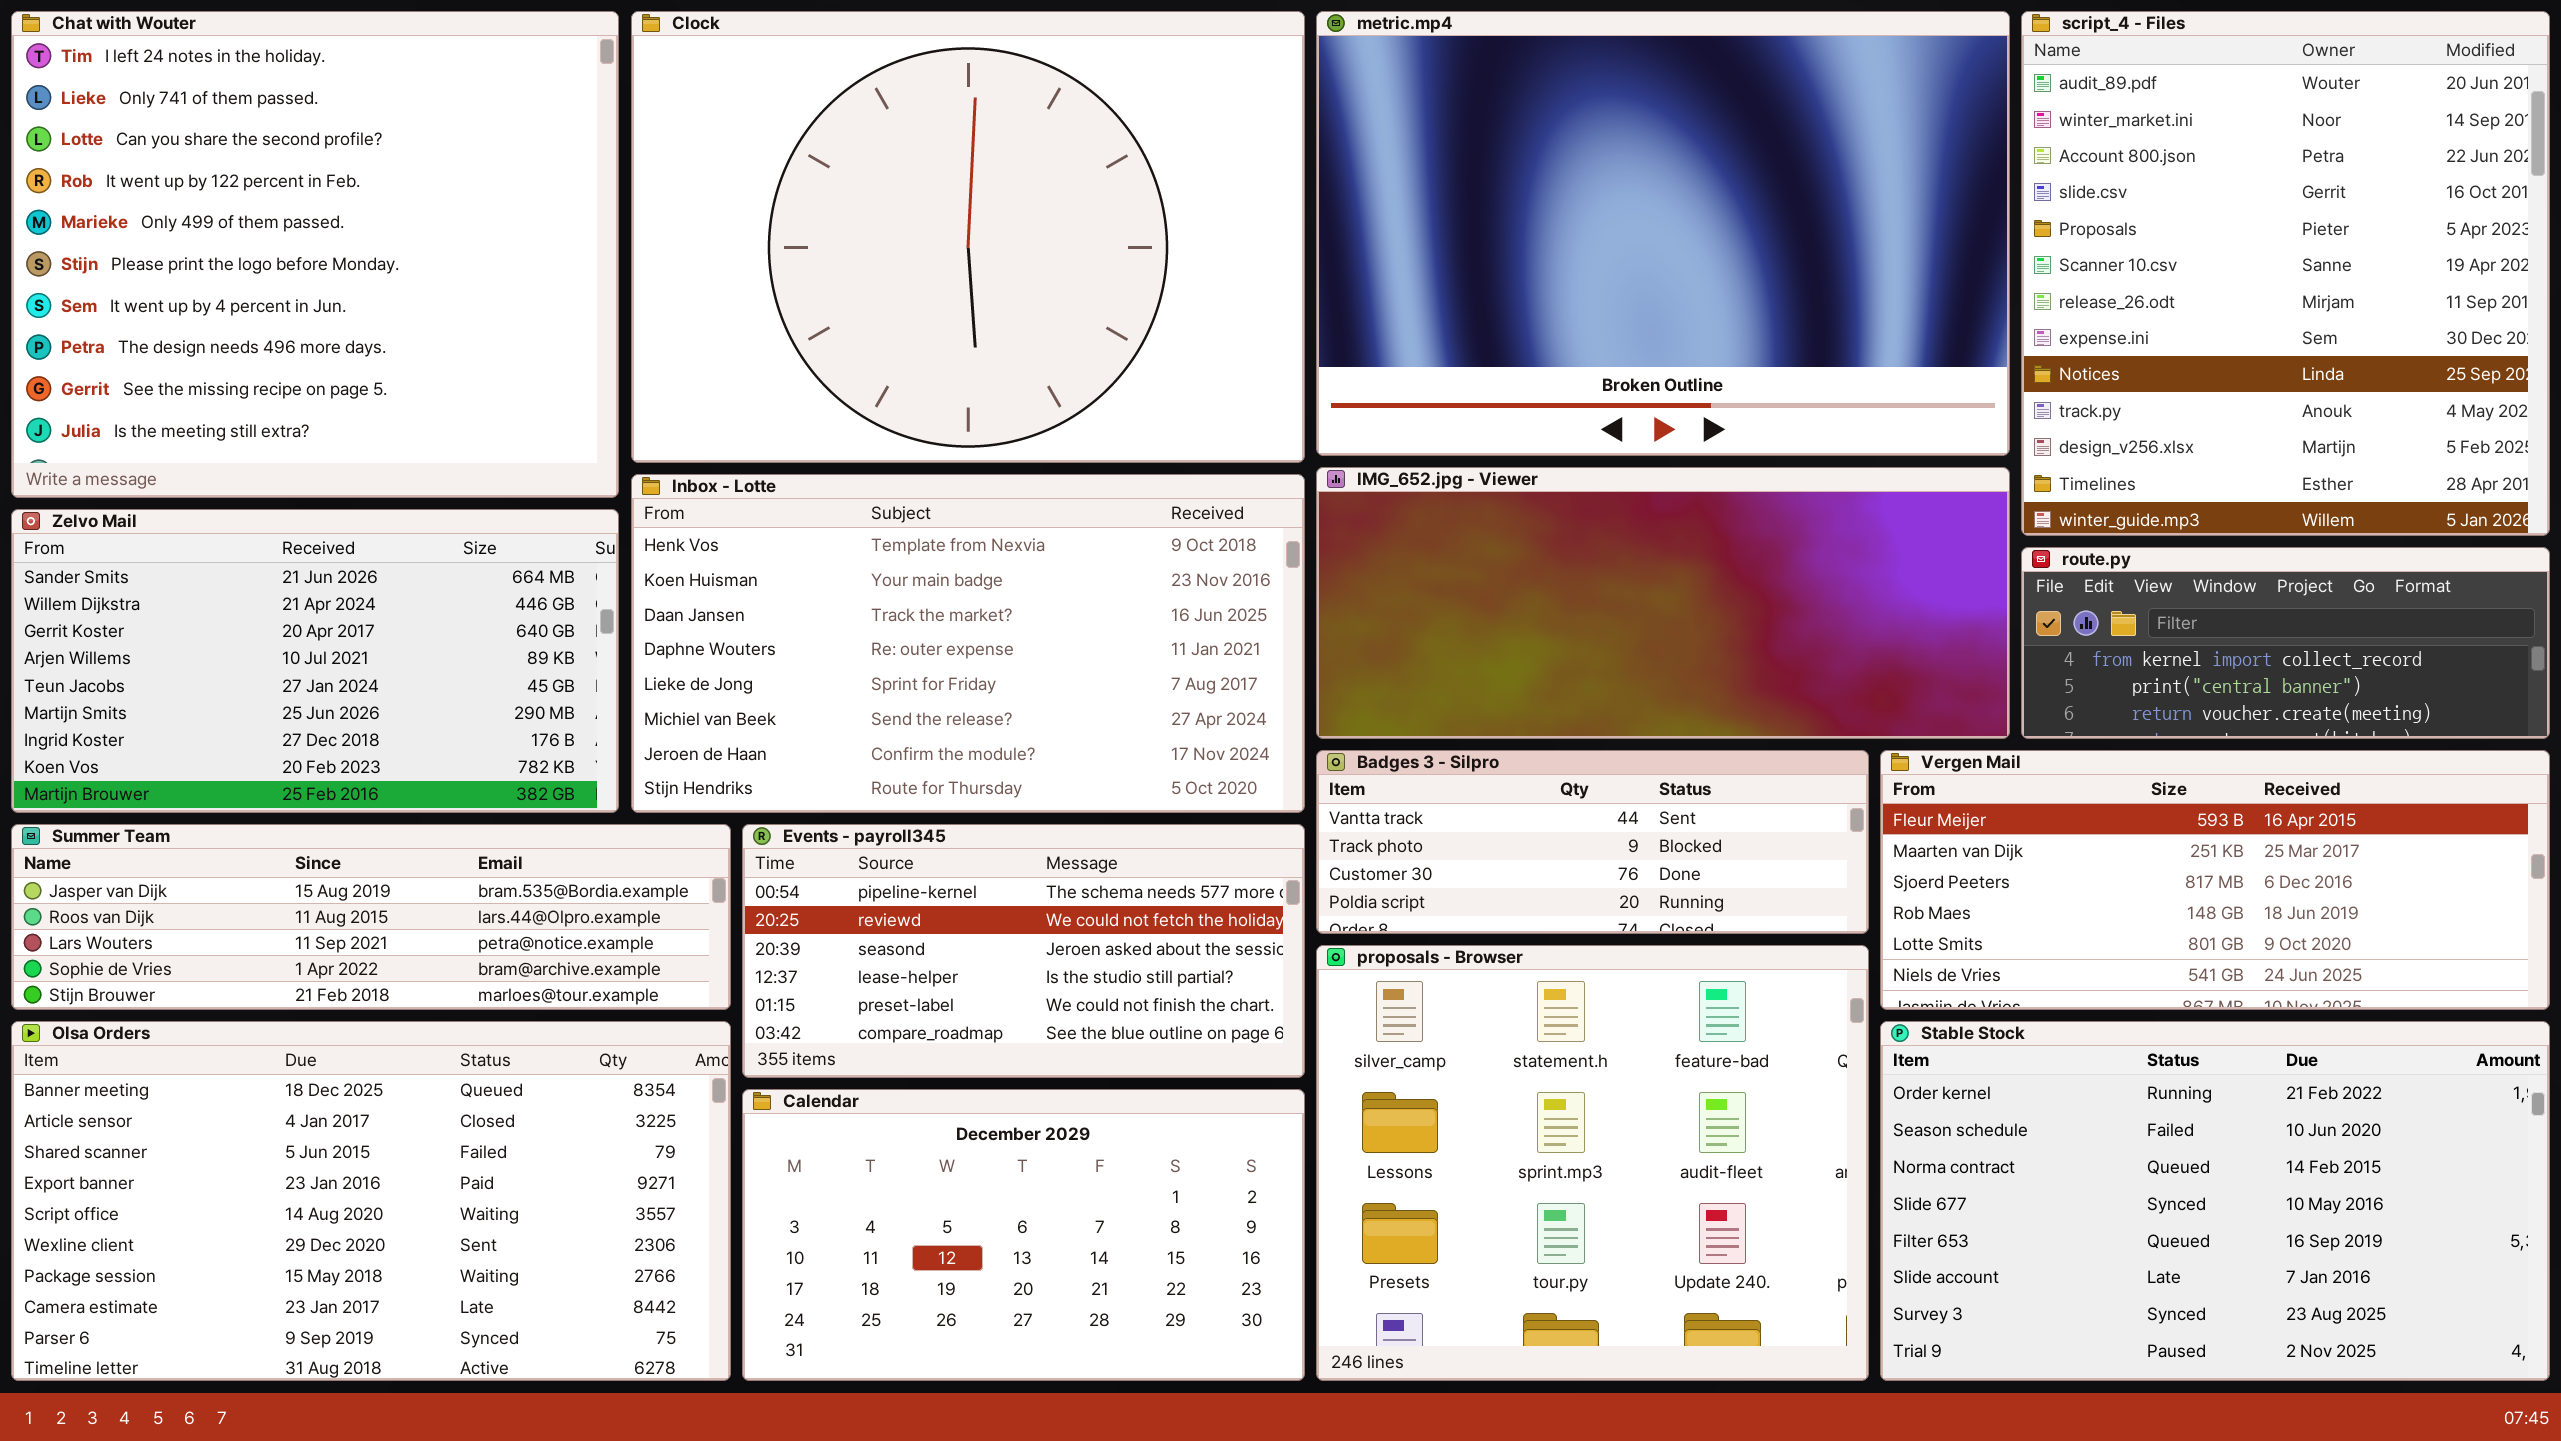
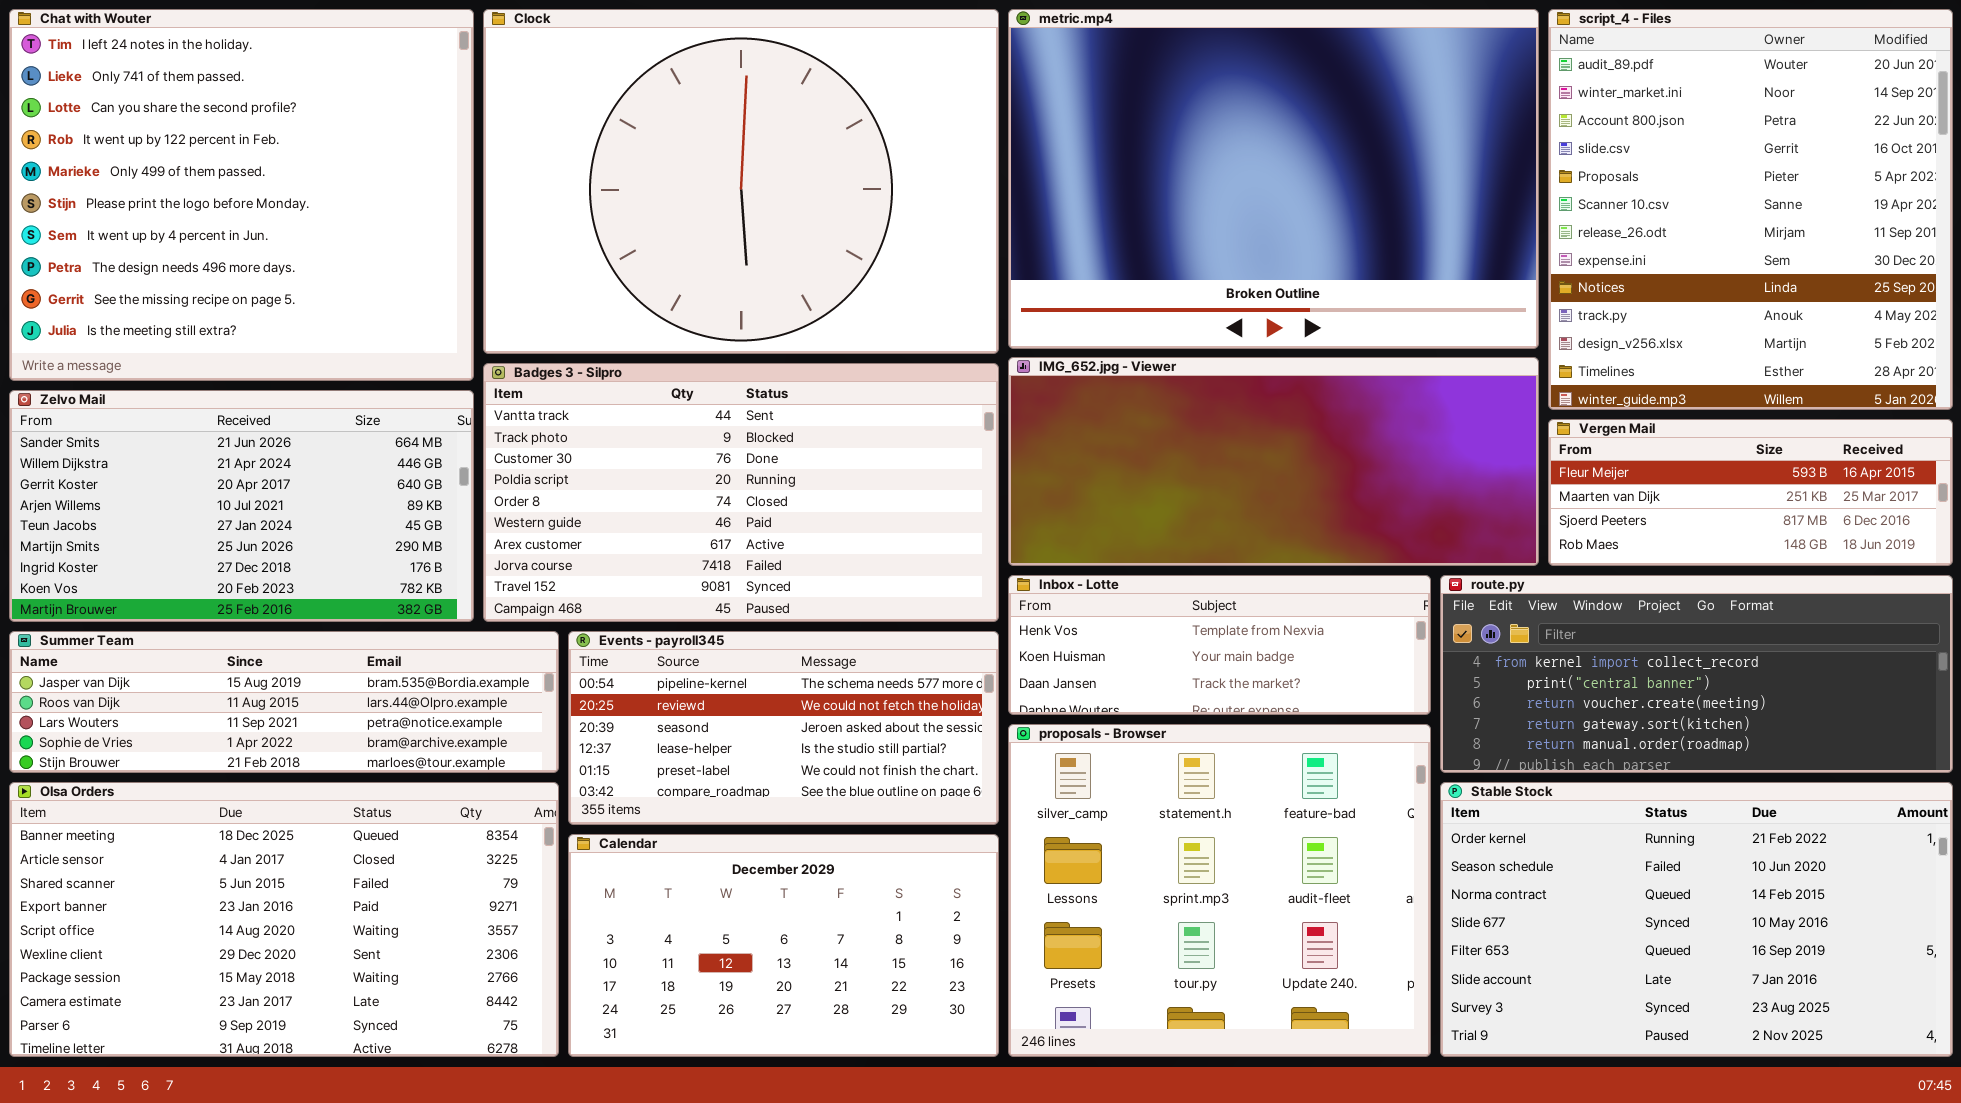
Inbox - Lotte: [631,474,1305,813] -> [1008,575,1431,715], moved, resized
route.py: [2021,547,2550,739] -> [1440,575,1953,773], moved, resized
Badges 3 - Silpro: [1316,750,1869,934] -> [483,363,999,622], moved, resized
Vergen Mail: [1880,750,2550,1010] -> [1548,419,1953,566], moved, resized

